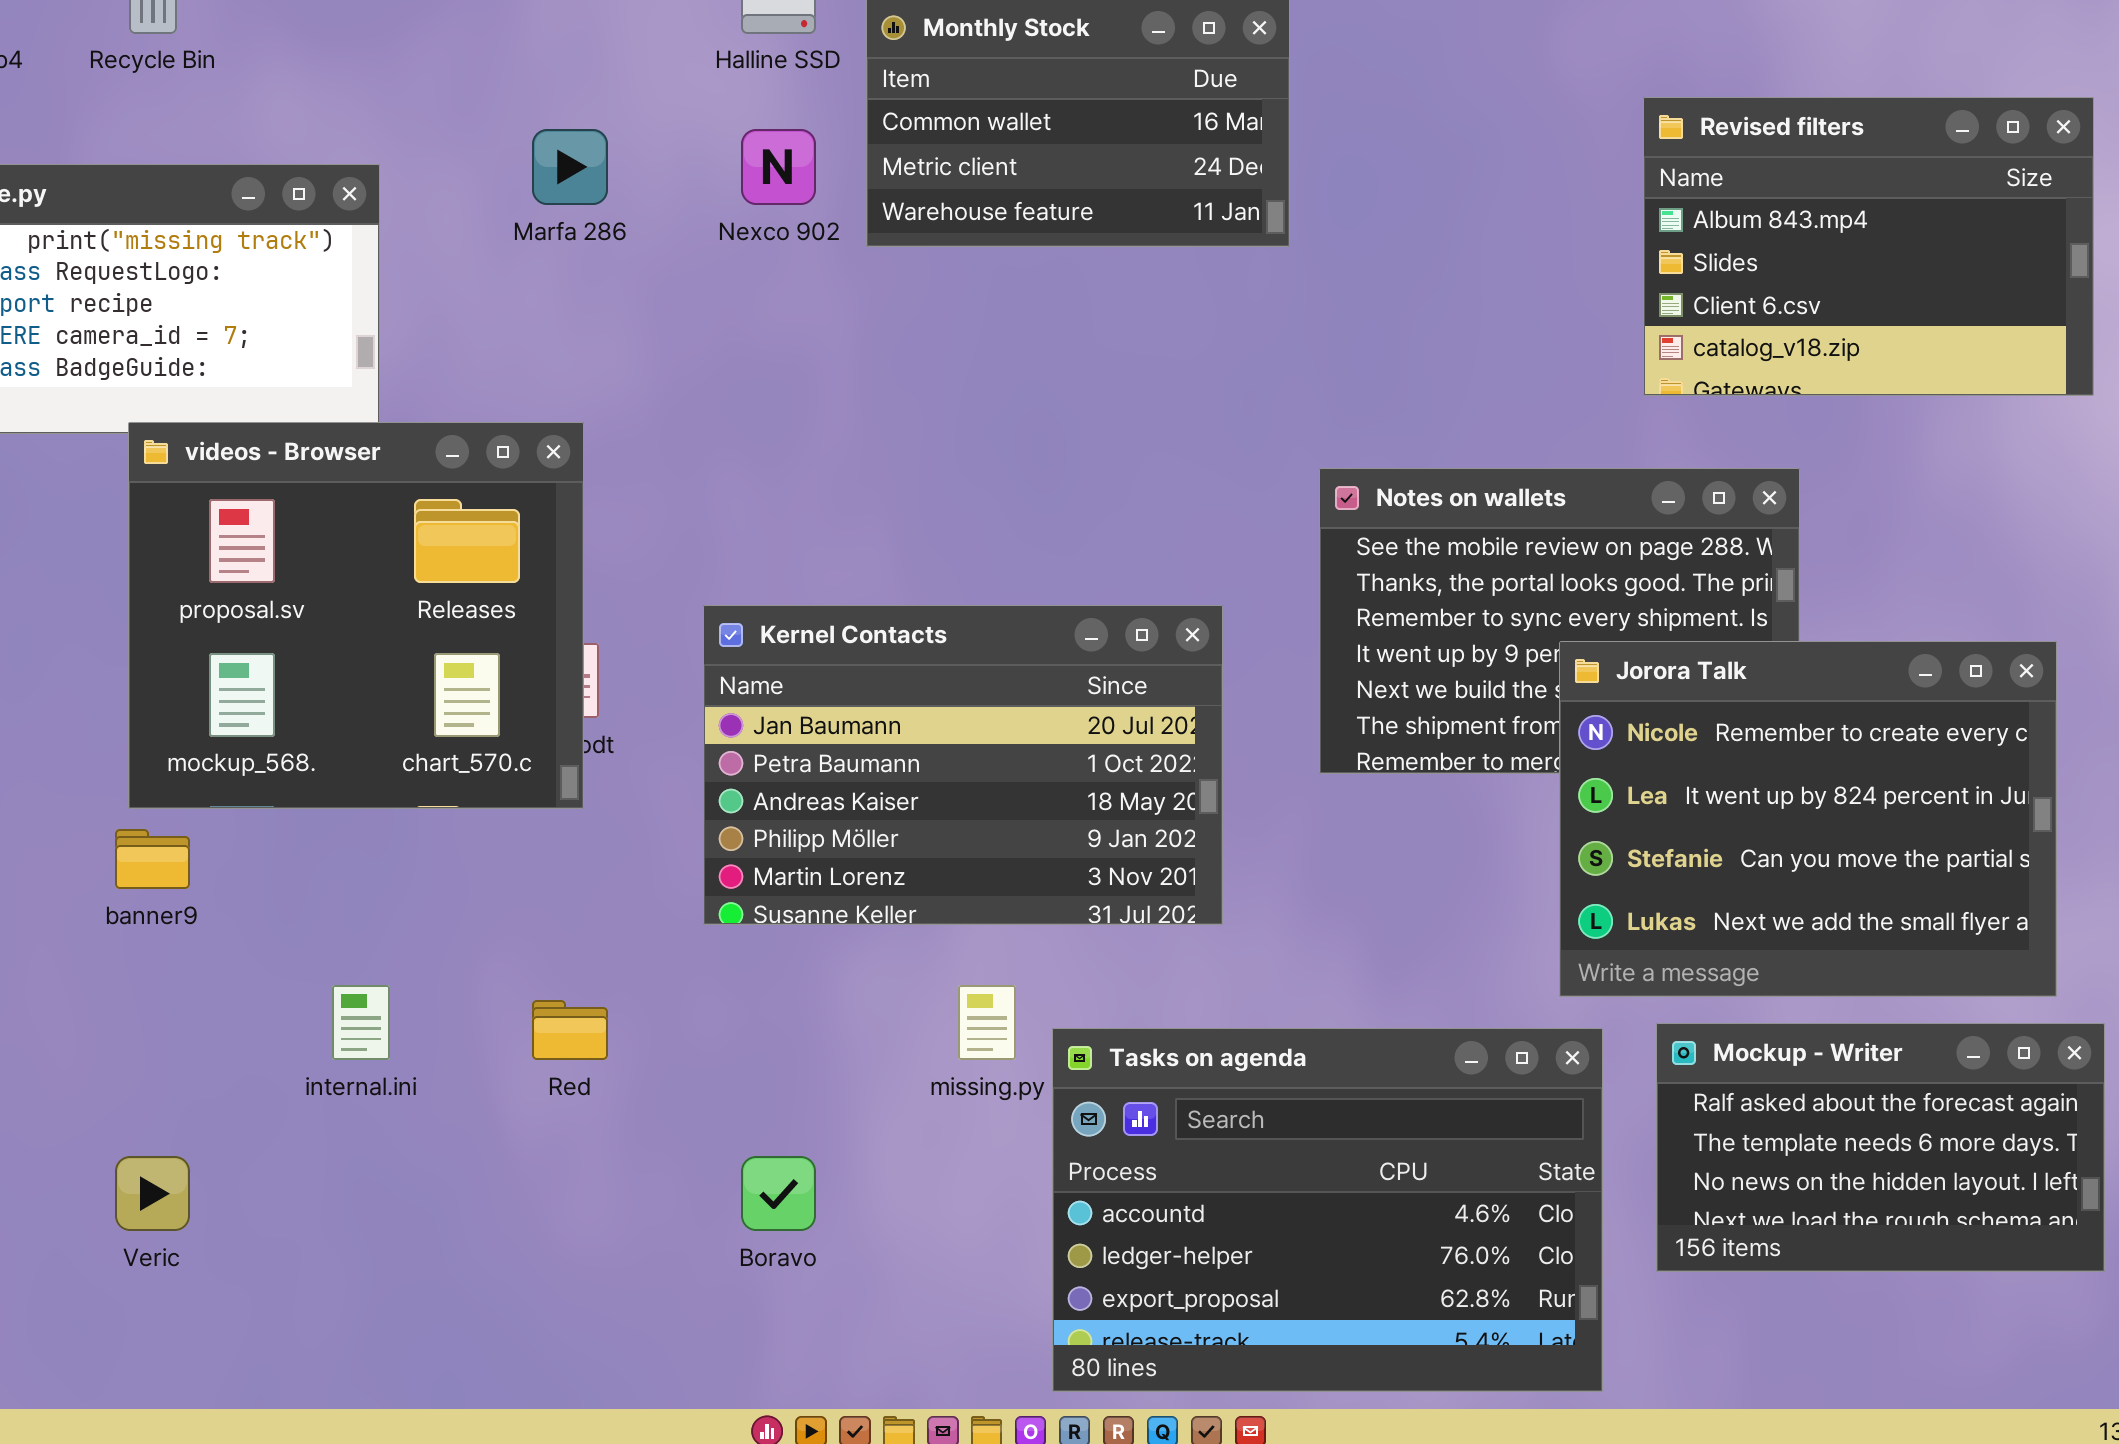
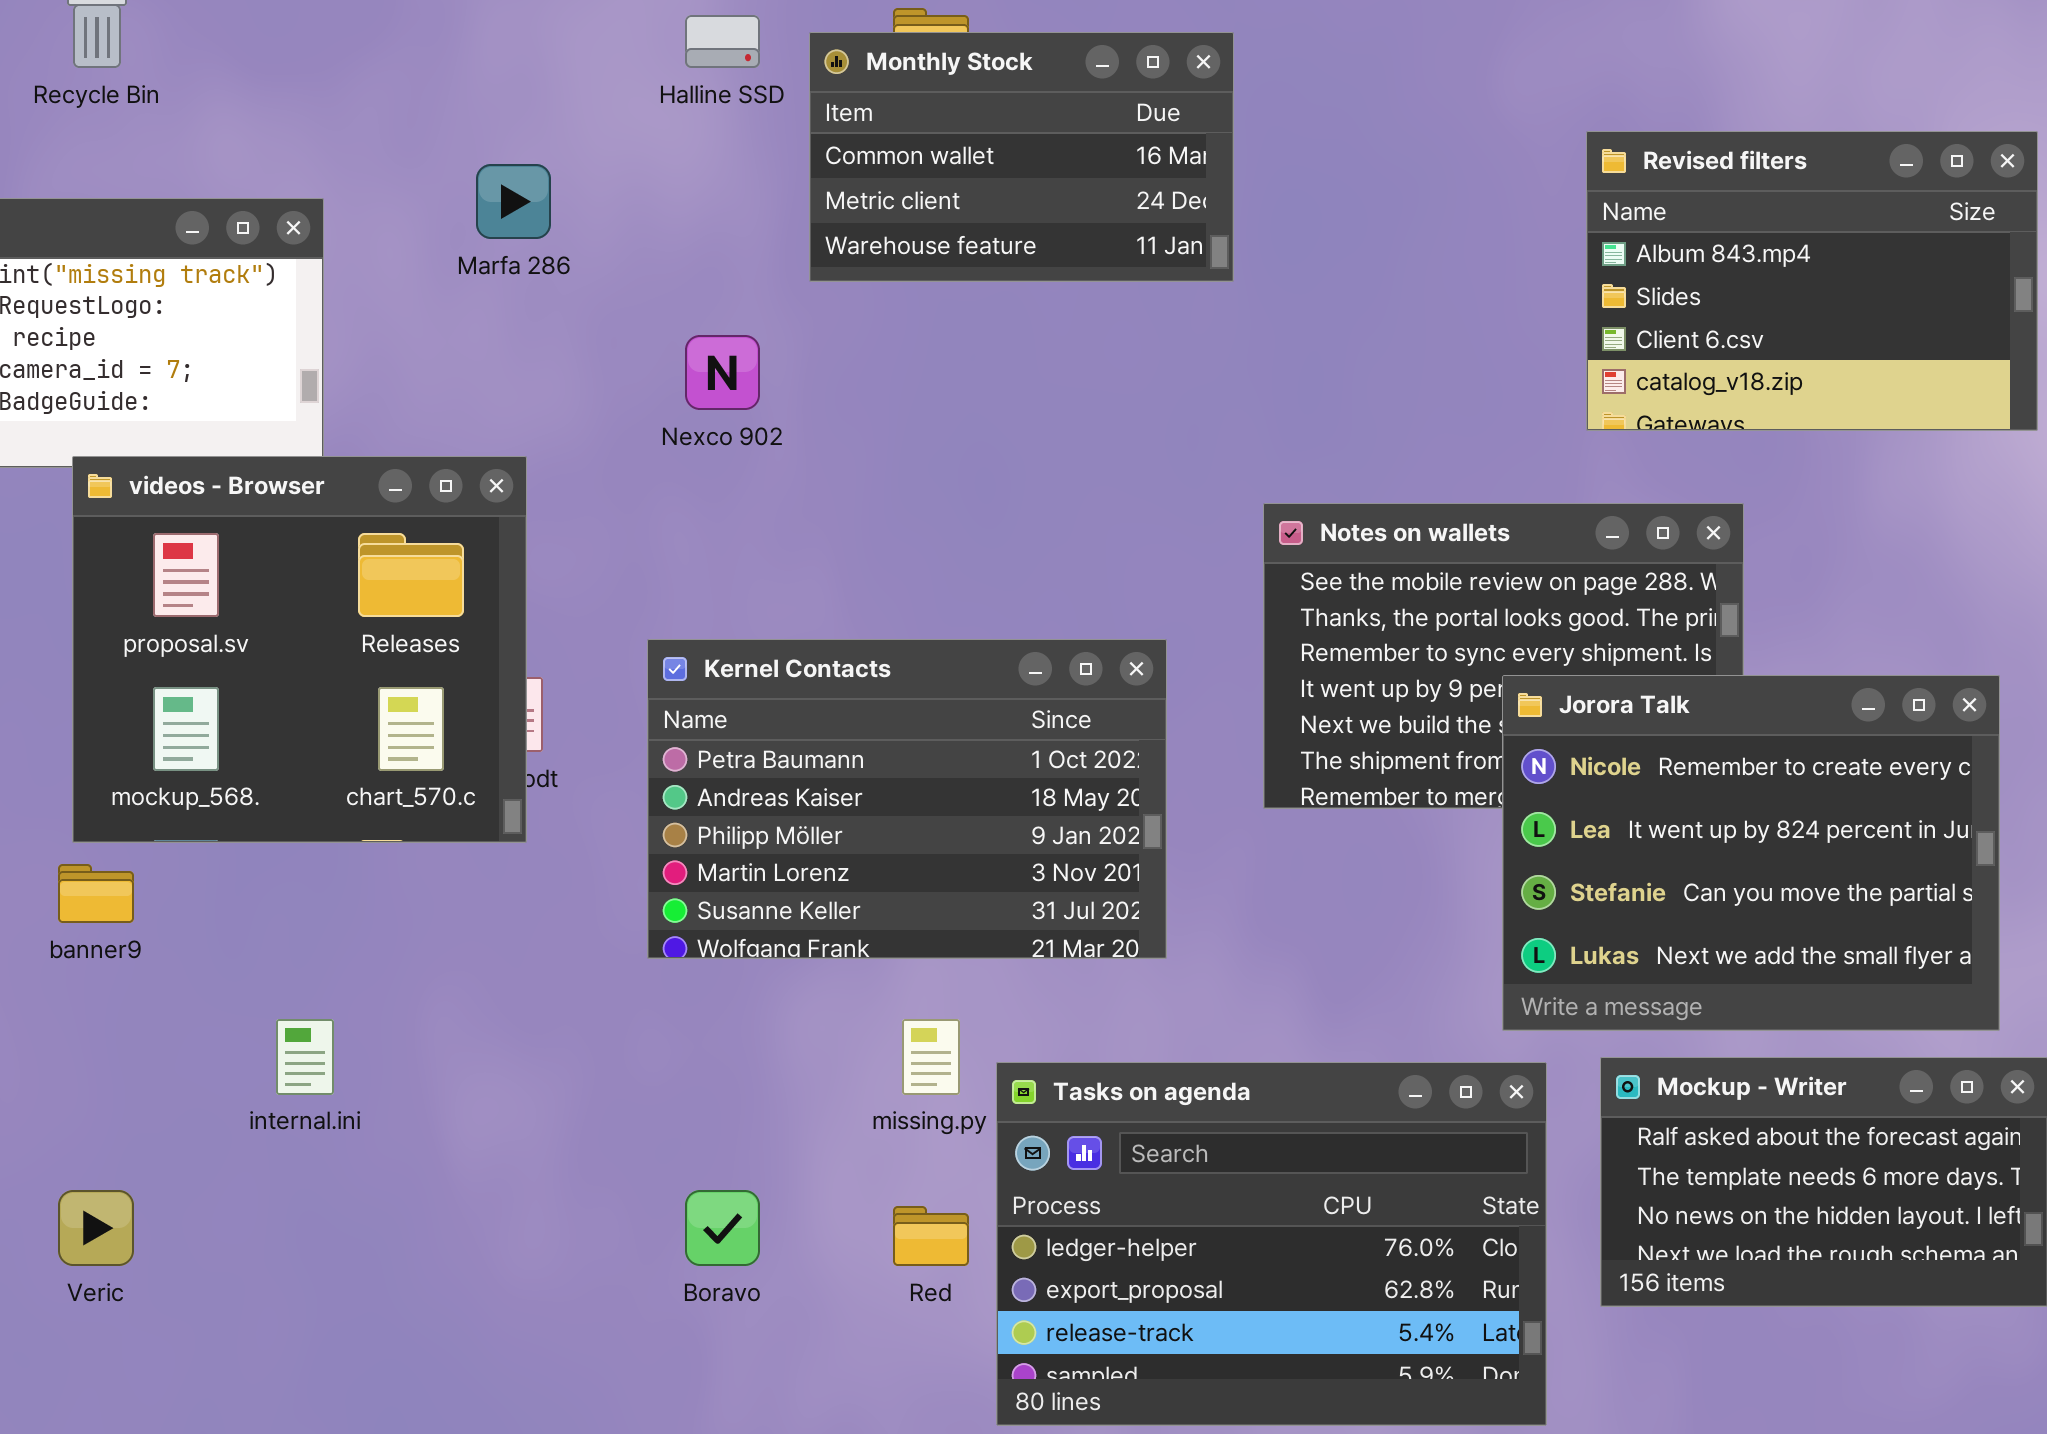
Nexco 902: [741,129,816,205] -> [685,335,760,410], moved
Kernel Contacts: [703,605,1223,925] -> [647,639,1167,959], scrolled down 1 row
Red: [532,1000,608,1060] -> [893,1206,969,1266], moved
Tasks on agenda: [1052,1028,1603,1392] -> [996,1062,1547,1426], scrolled down 1 row

